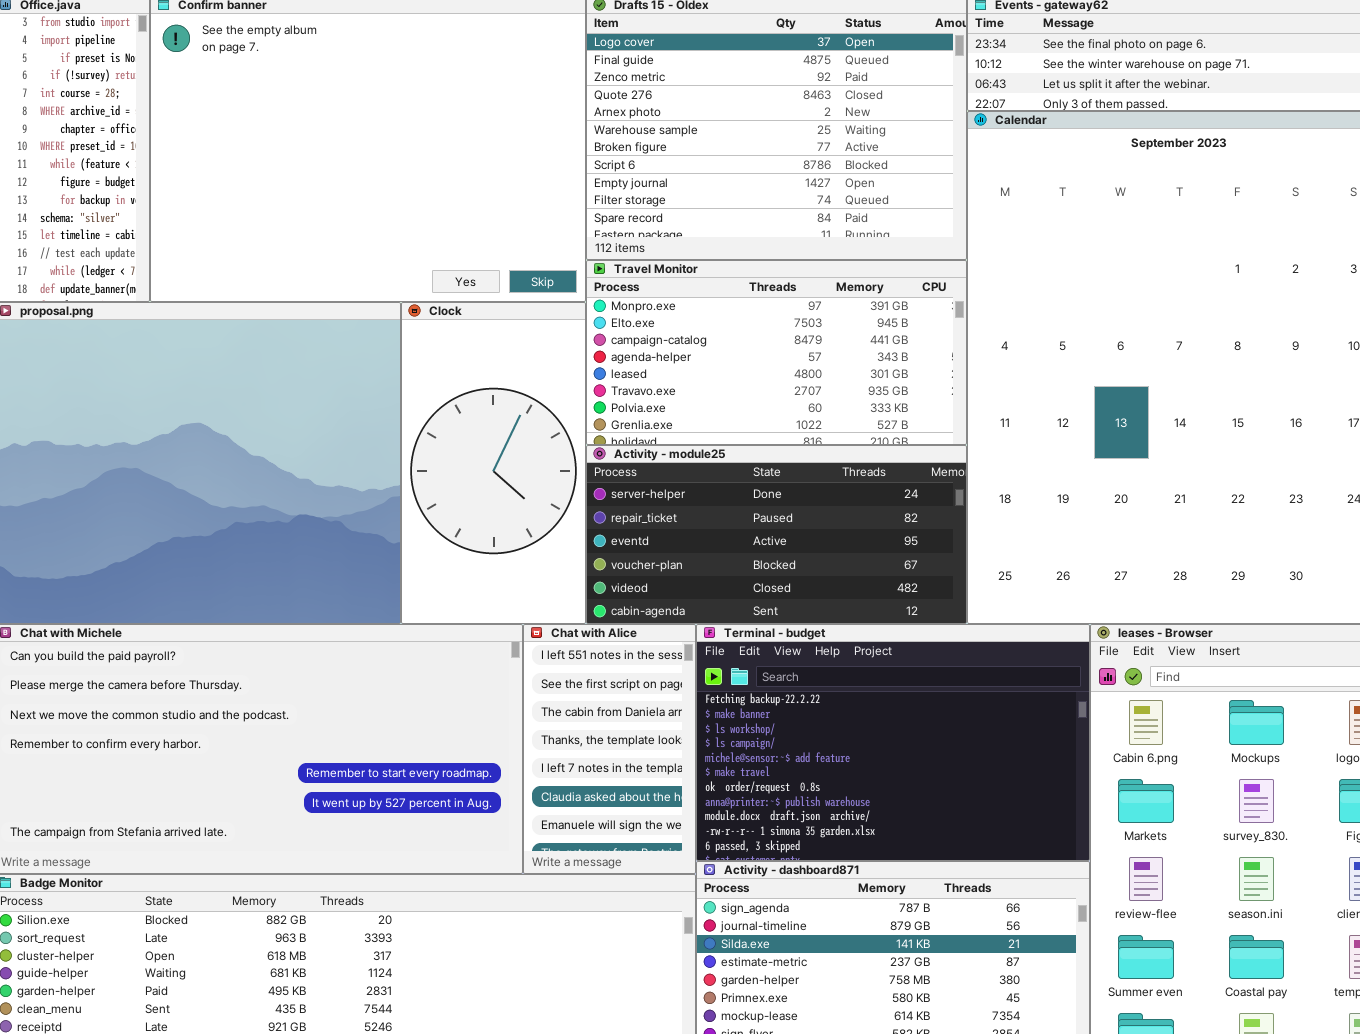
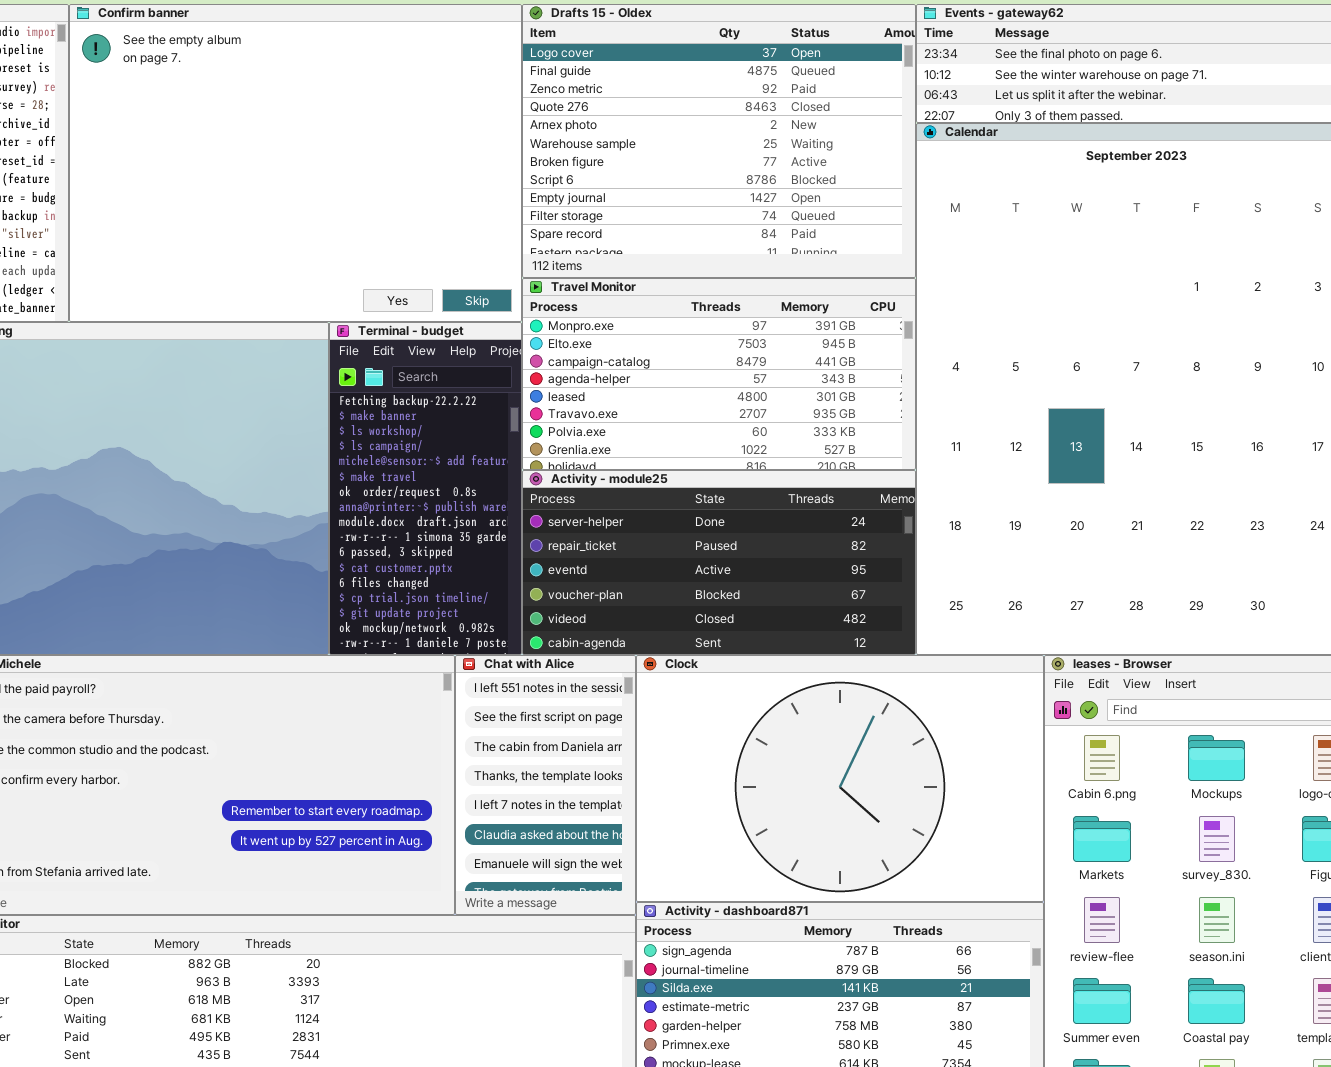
Clock: [401,302,586,624] -> [636,655,1044,902], moved, resized
Terminal - budget: [696,624,1090,861] -> [329,322,522,655], moved, resized

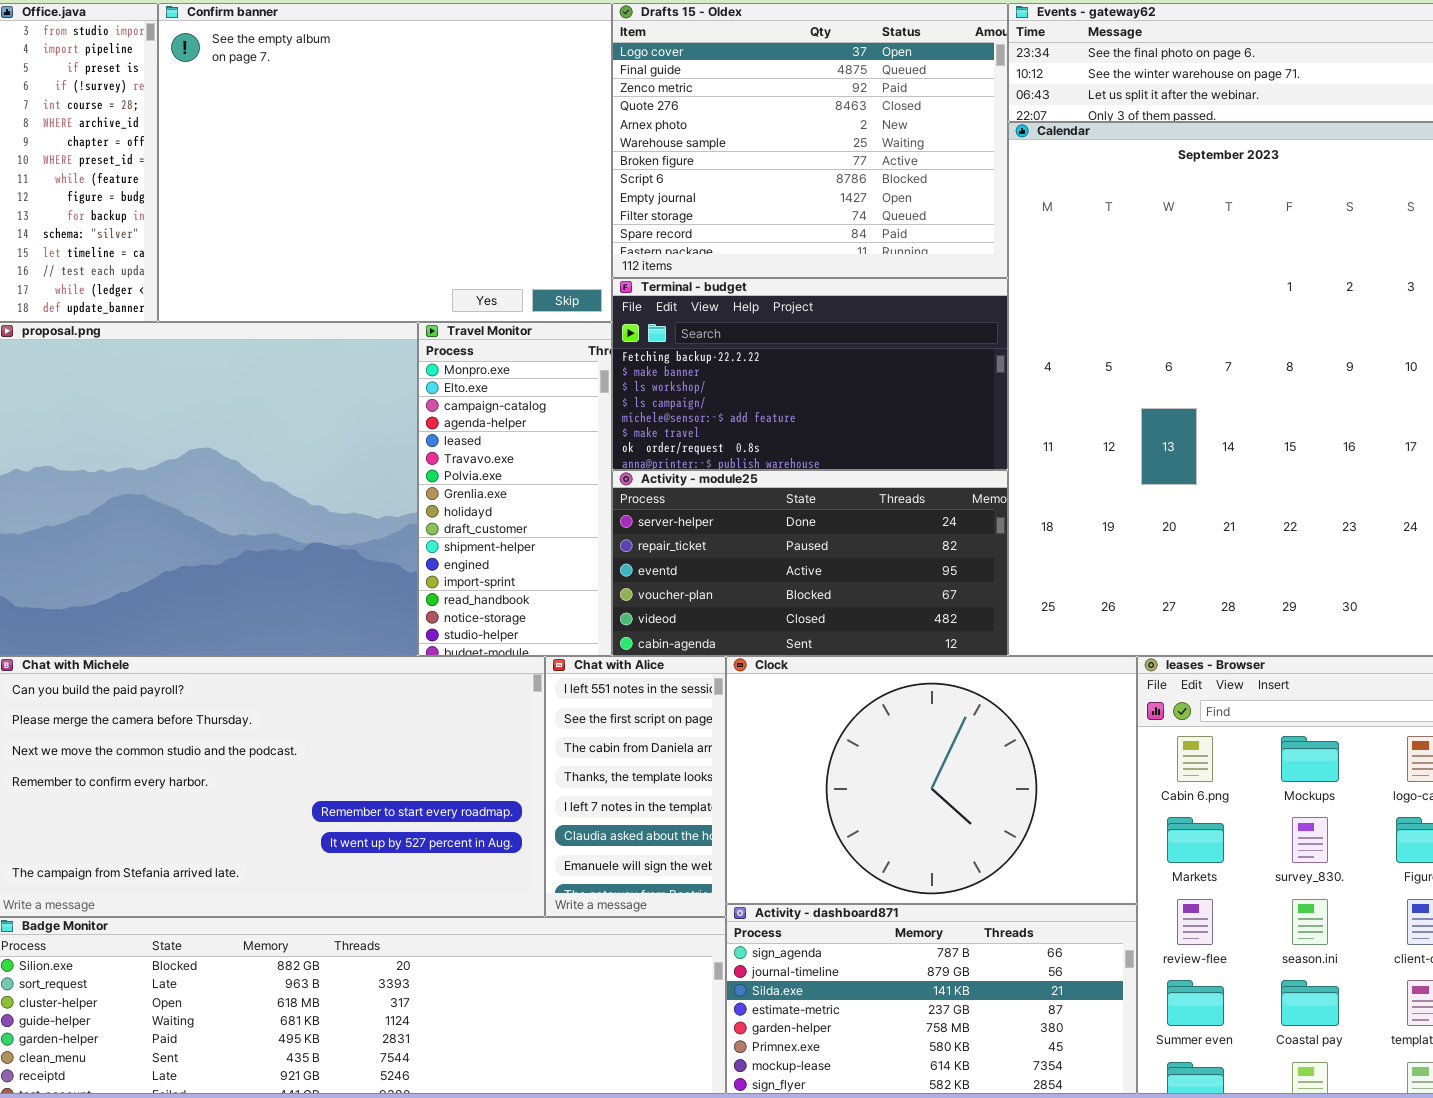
Travel Monitor: [522,278,916,470] -> [418,322,612,656], moved, resized
Terminal - budget: [329,322,522,655] -> [612,278,1008,470], moved, resized

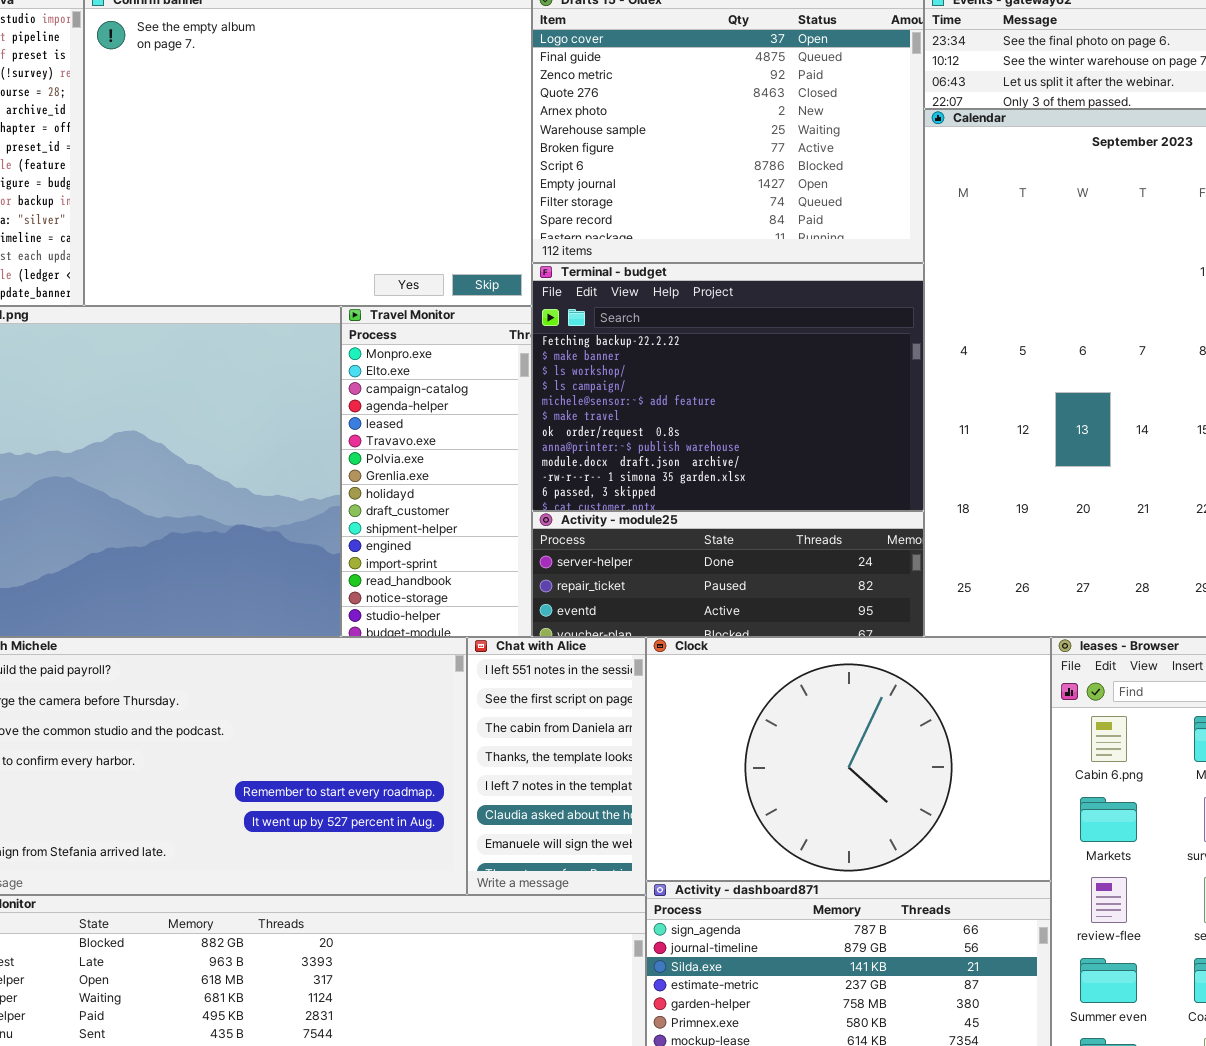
Terminal - budget: [612,278,1008,470] -> [532,263,924,511], resized
Activity - module25: [612,470,1008,656] -> [532,511,924,637], resized

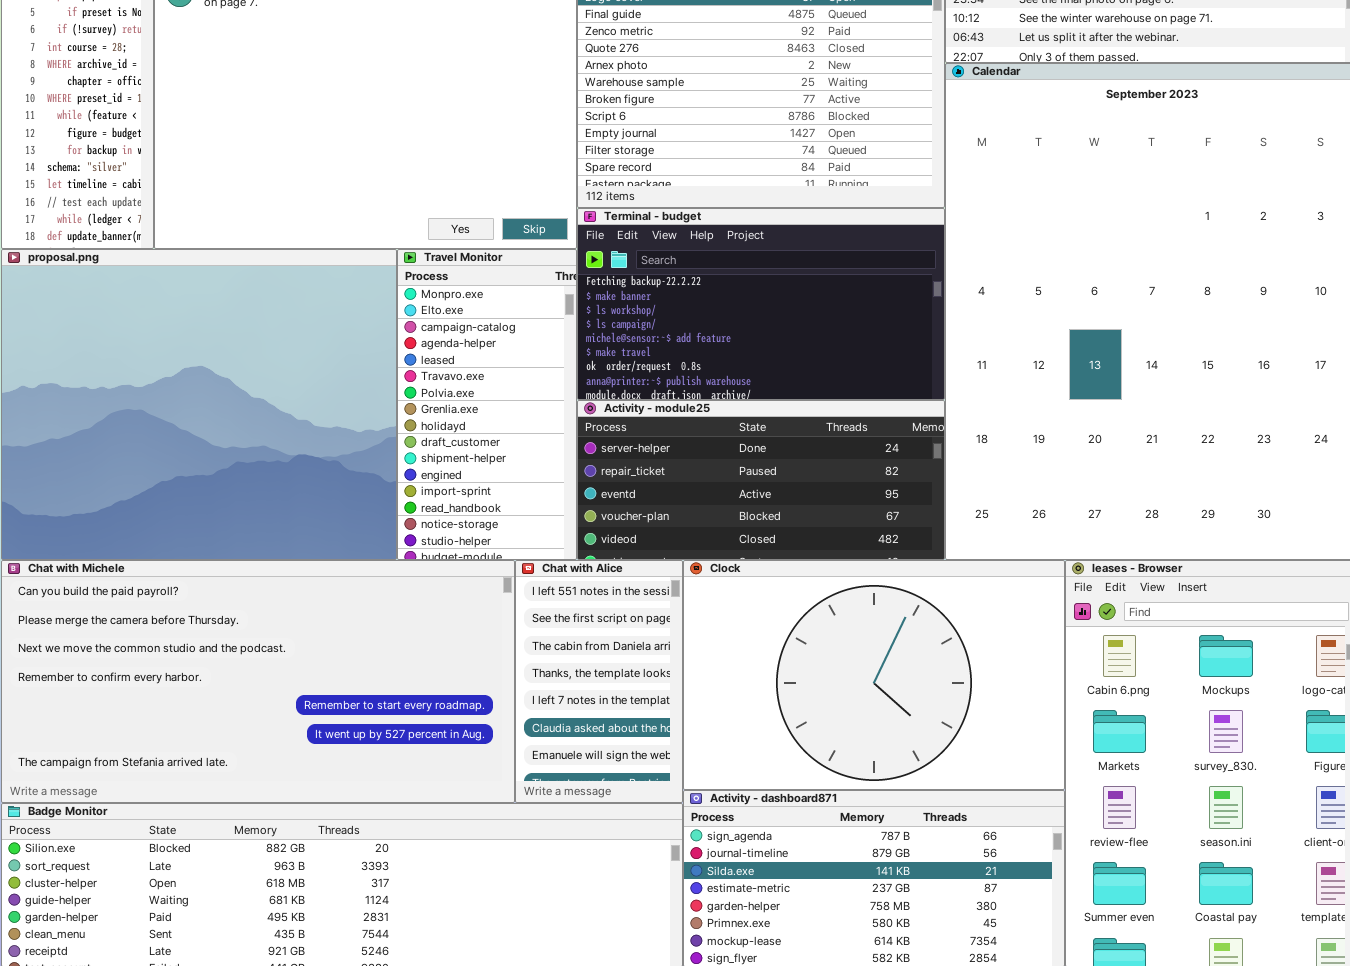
Terminal - budget: [532,263,924,511] -> [577,208,945,400], resized
Activity - module25: [532,511,924,637] -> [577,400,945,560], resized

